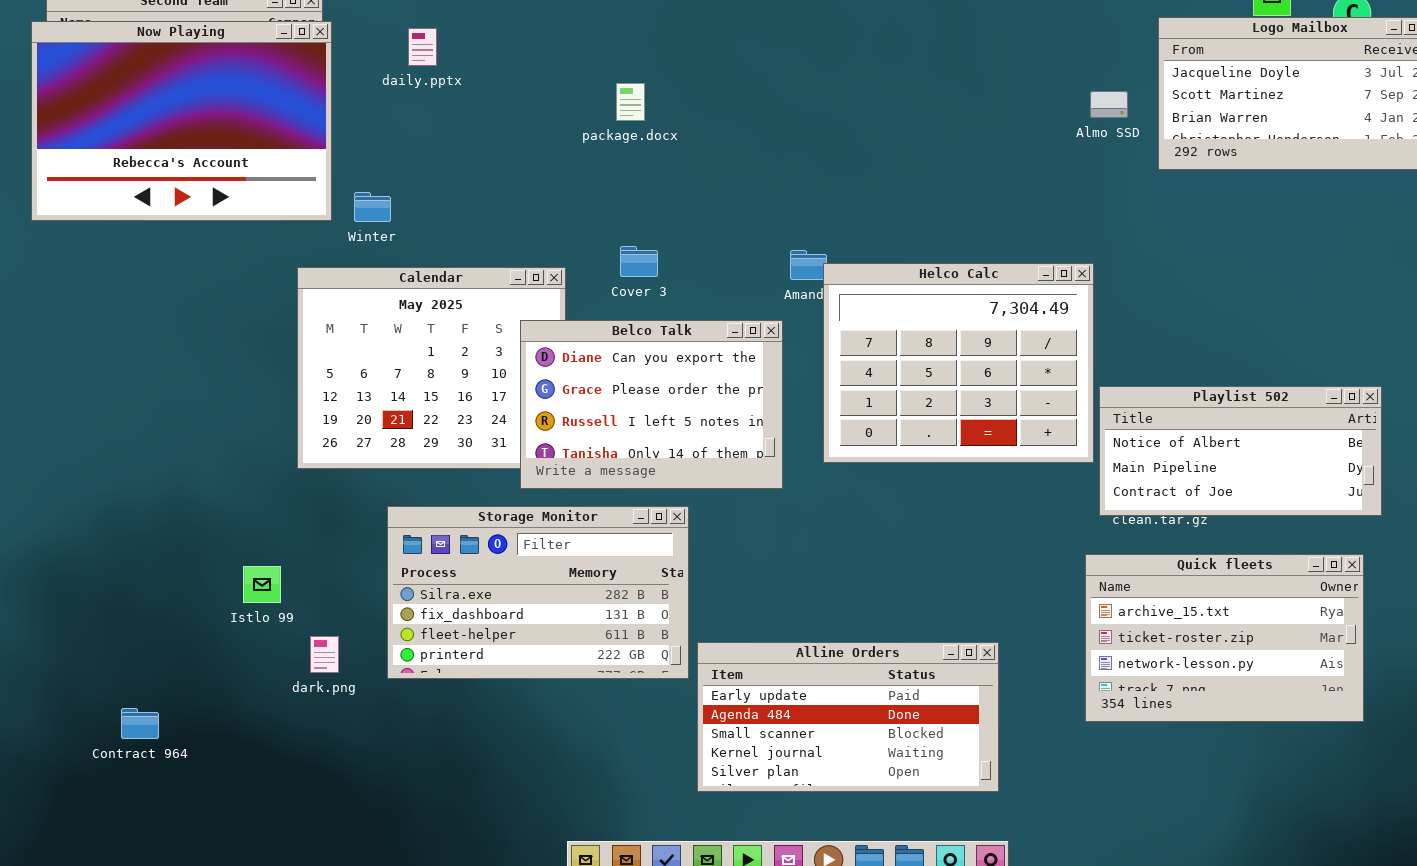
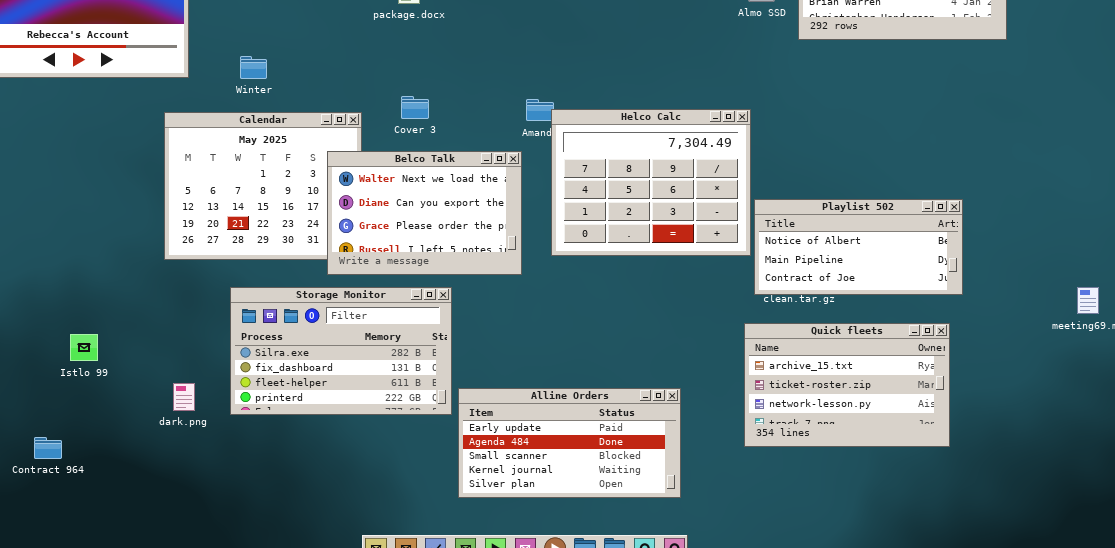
Winter: [354,192,391,222] -> [240,56,267,79], moved
Belco Talk: [520,320,783,489] -> [327,151,522,275], scrolled up 1 row
Istlo 99: [243,566,281,603] -> [70,334,98,361], moved

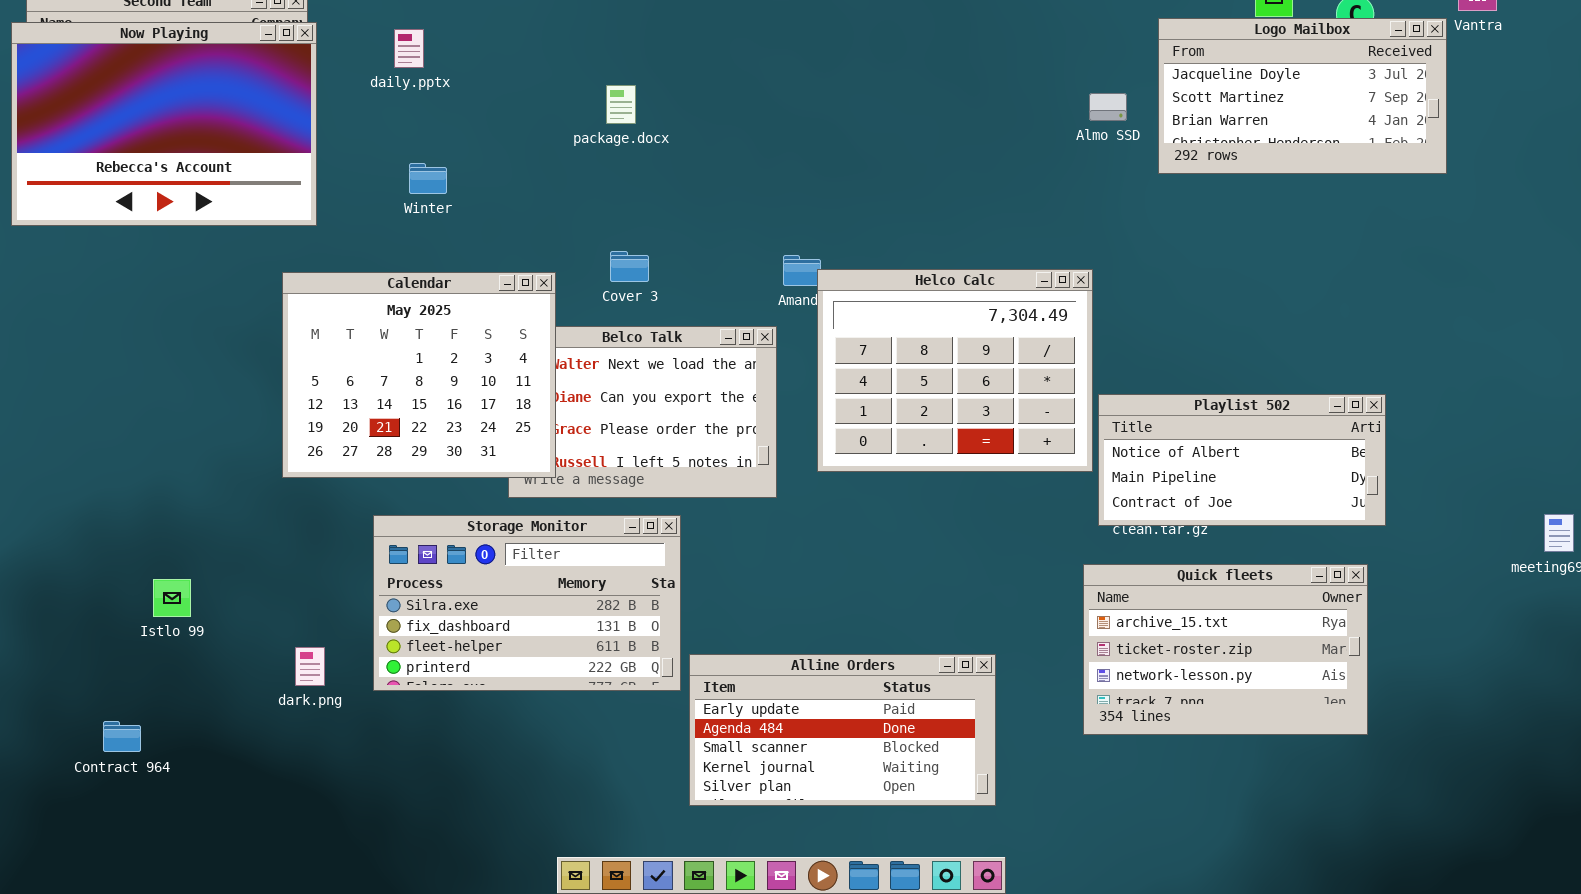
Winter: [240,56,267,79] -> [409,163,447,194], moved
Calendar: [164,112,362,260] -> [282,272,556,478], raised

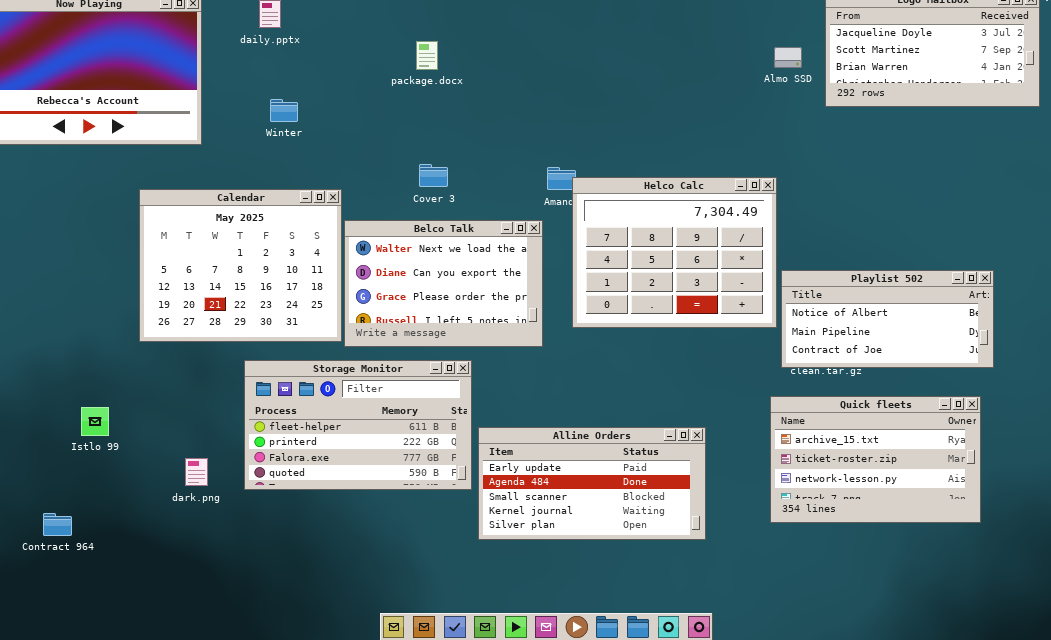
Calendar: [282,272,556,478] -> [139,189,342,342], moved
Storage Monitor: [373,515,681,691] -> [244,360,472,490], scrolled down 2 rows
Alline Orders: [689,654,996,806] -> [478,427,706,540], moved

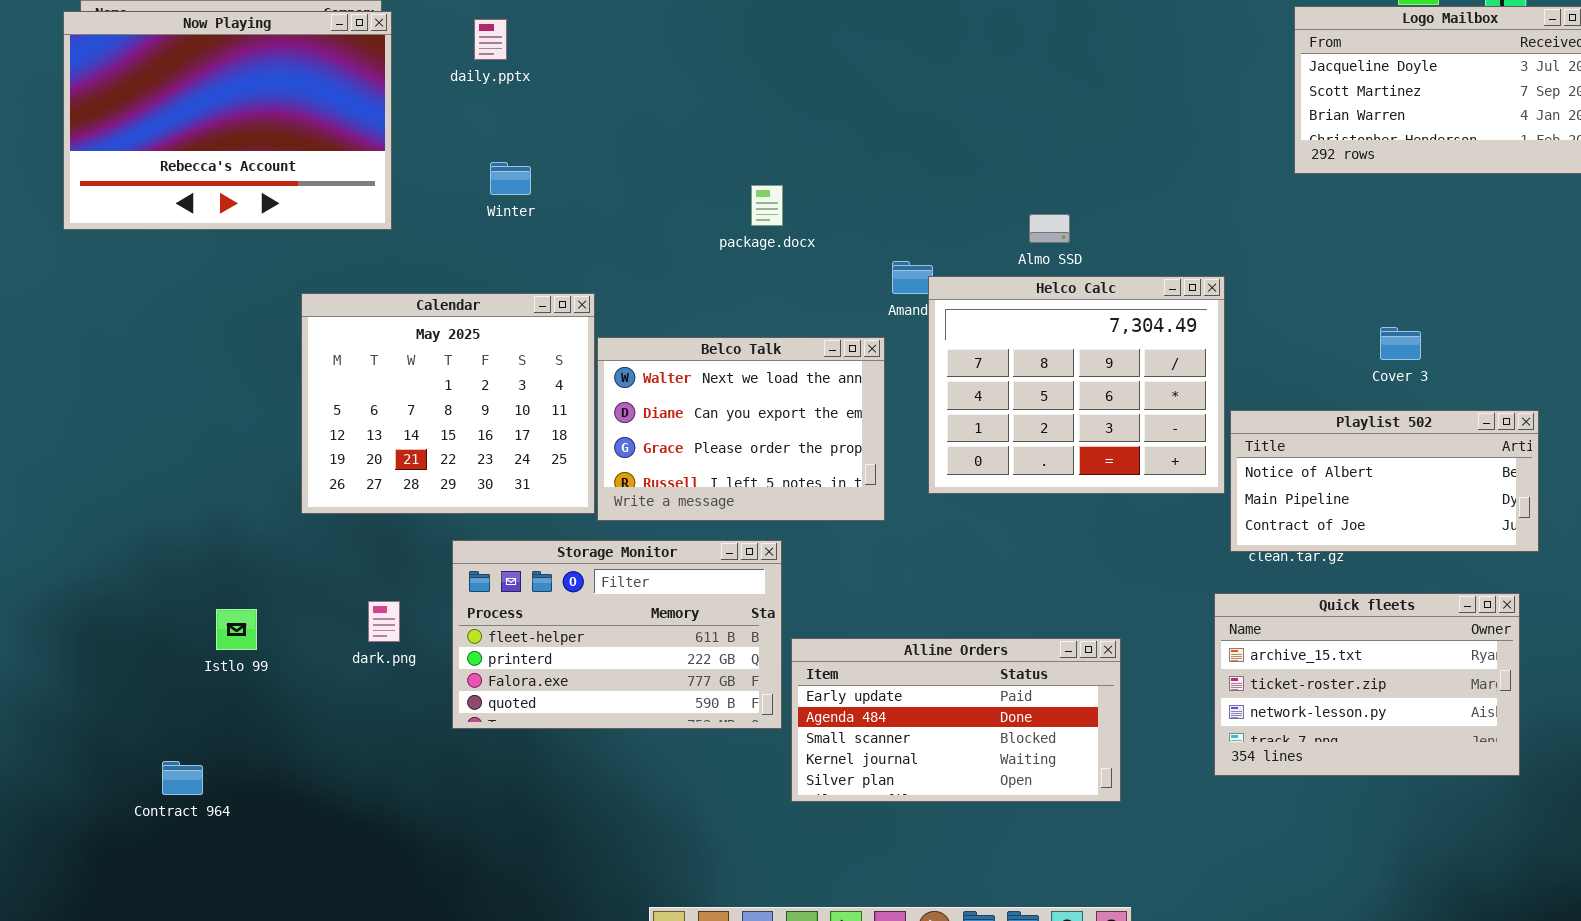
package.docx: [416,41,438,70] -> [751,185,783,226], moved
Almo SSD: [774,47,802,68] -> [1029,214,1070,243], moved
Cover 3: [419,164,448,187] -> [1380,327,1421,360], moved
dark.png: [185,458,208,486] -> [368,601,400,642], moved

